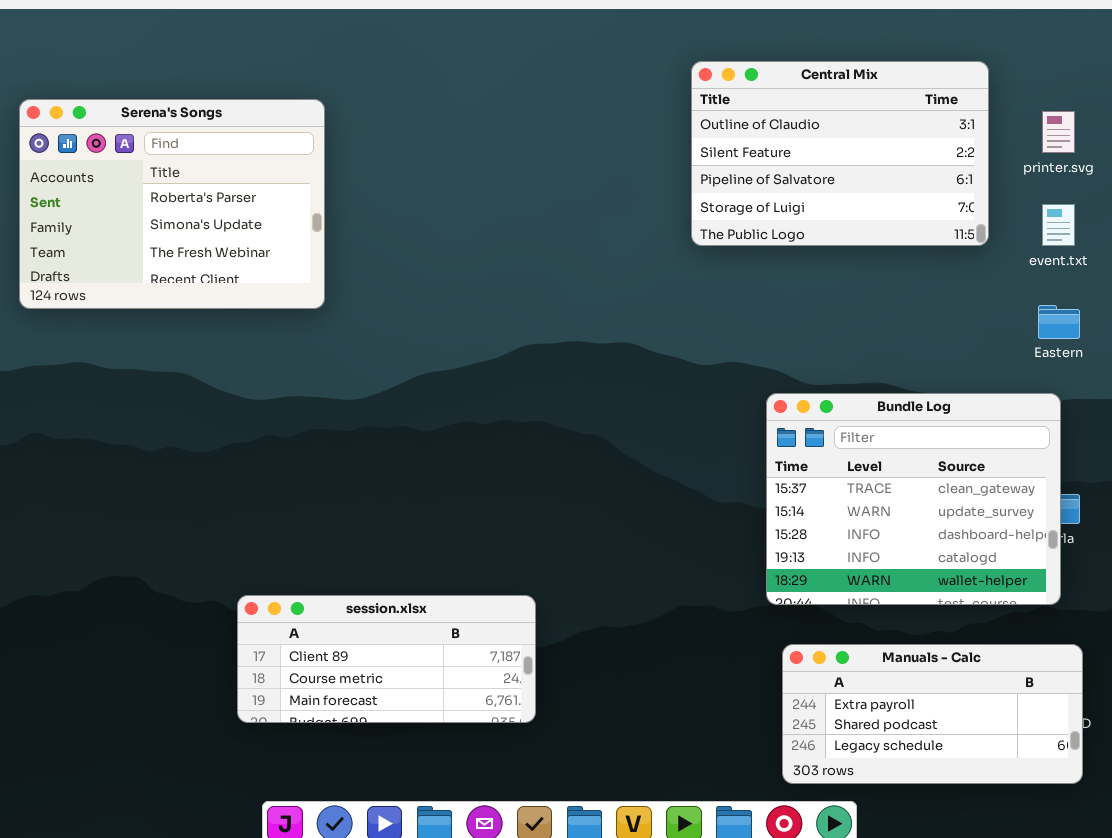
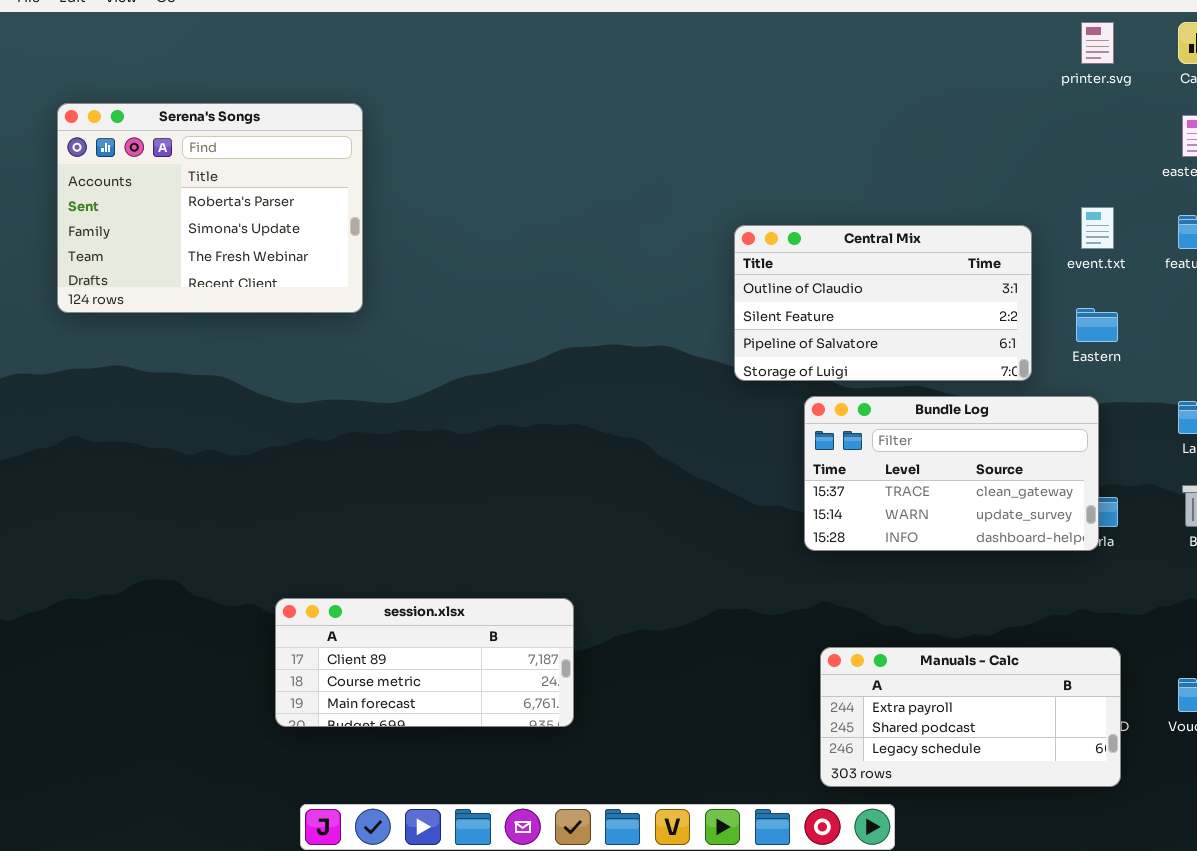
Central Mix: [691,61,989,246] -> [734,225,1032,381], moved, resized
printer.svg: [1042,111,1075,153] -> [1081,22,1114,64], moved
Bundle Log: [766,393,1061,605] -> [804,396,1099,551], resized

